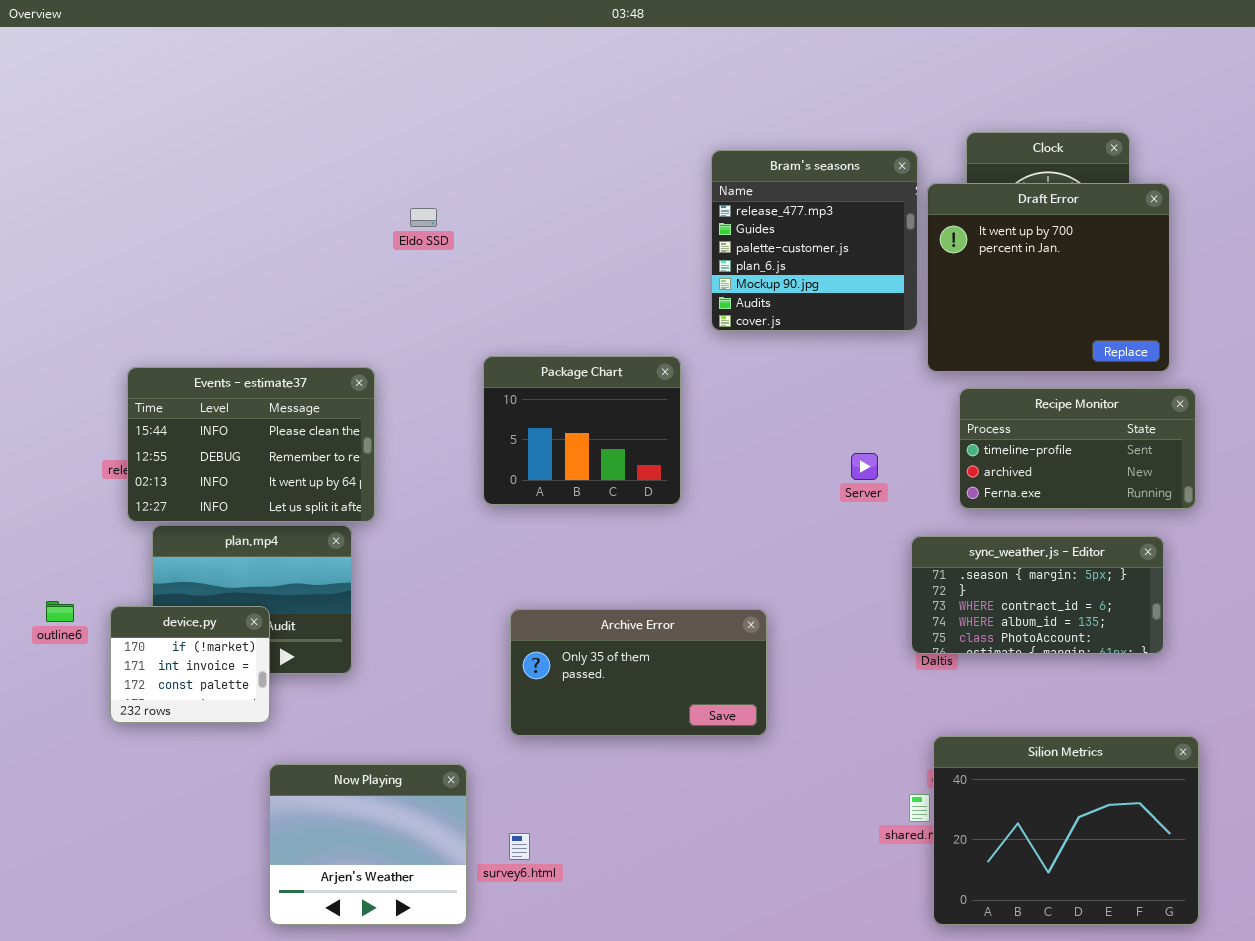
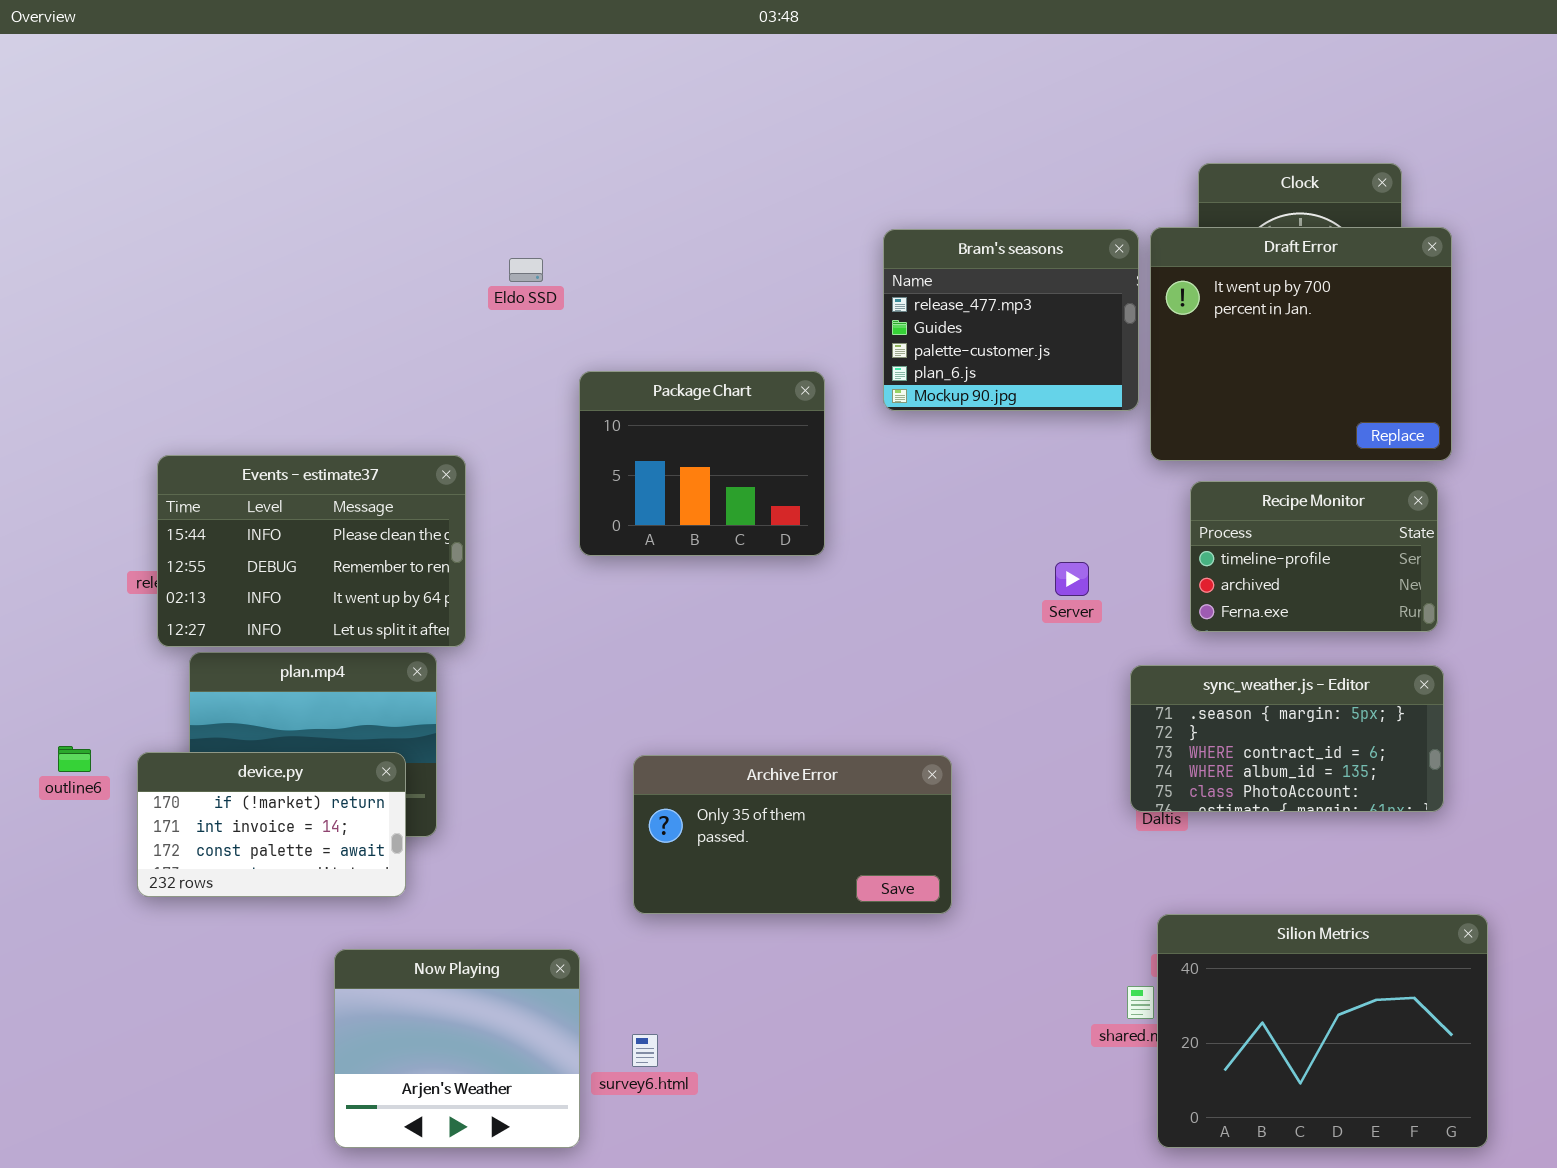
Bram's seasons: [711,150,918,331] -> [883,229,1139,411], resized
Package Chart: [483,356,681,505] -> [579,371,825,556], moved
Recipe Monitor: [959,388,1196,509] -> [1190,481,1438,632], resized
device.py: [110,606,270,723] -> [137,752,406,897], resized

